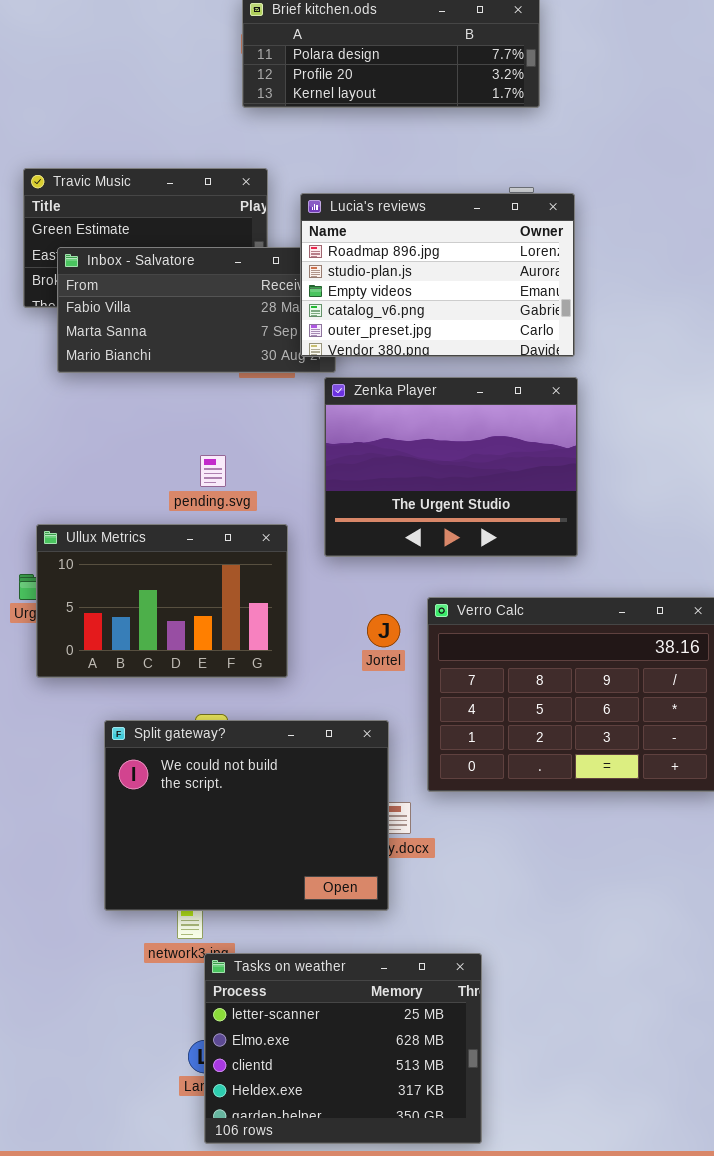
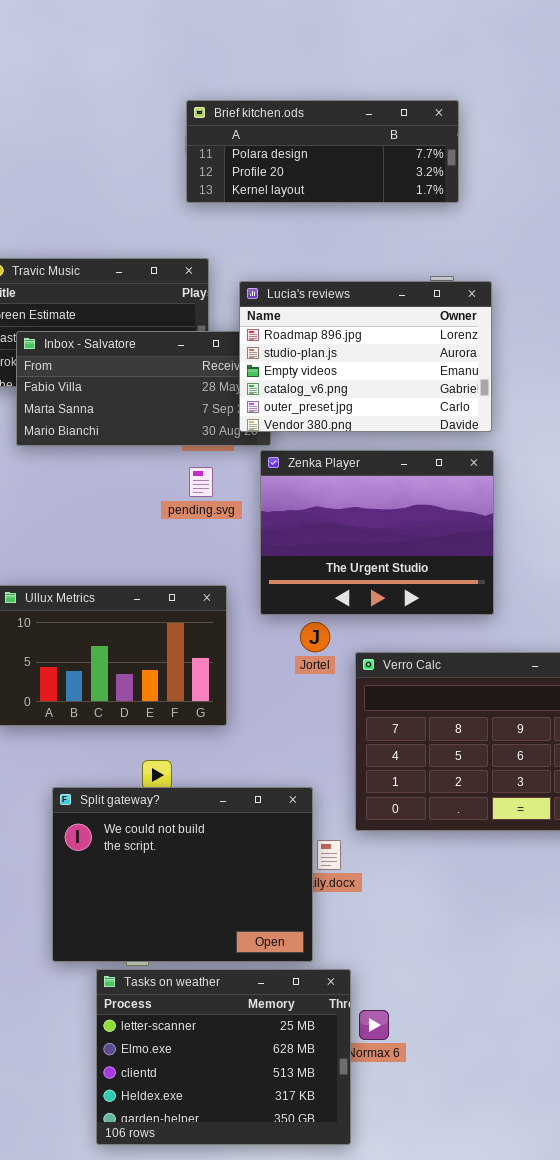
pending.svg: [200,455,226,487] -> [189,467,213,497], moved
Jortel: [367,614,400,647] -> [300,622,330,652], moved
Split gateway?: [104,720,389,911] -> [52,787,313,962], moved
Tasks on weather: [204,953,482,1144] -> [96,969,351,1145], moved

